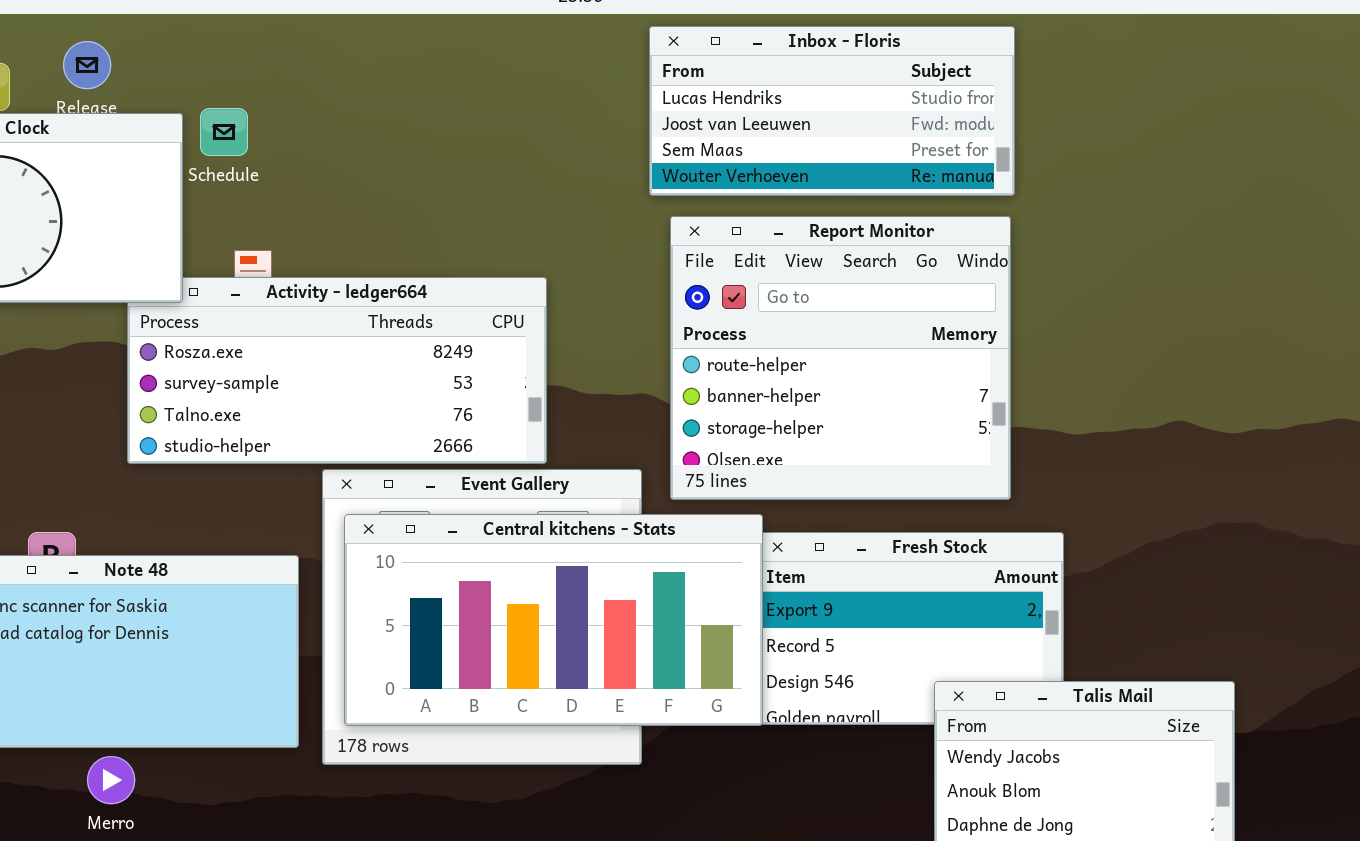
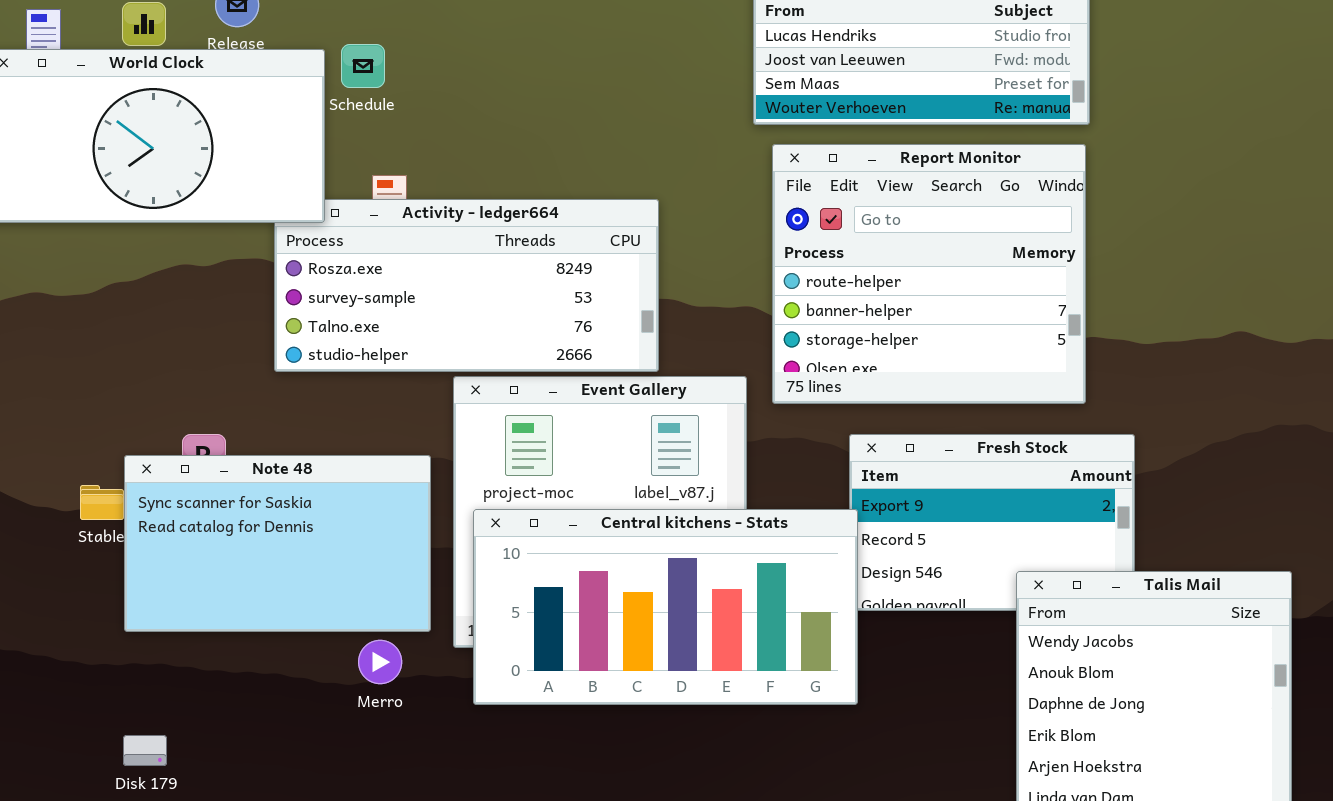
Central kitchens - Stats: [344,514,763,726] -> [473,509,858,705], moved
Merro: [87,756,135,804] -> [358,640,402,684], moved

